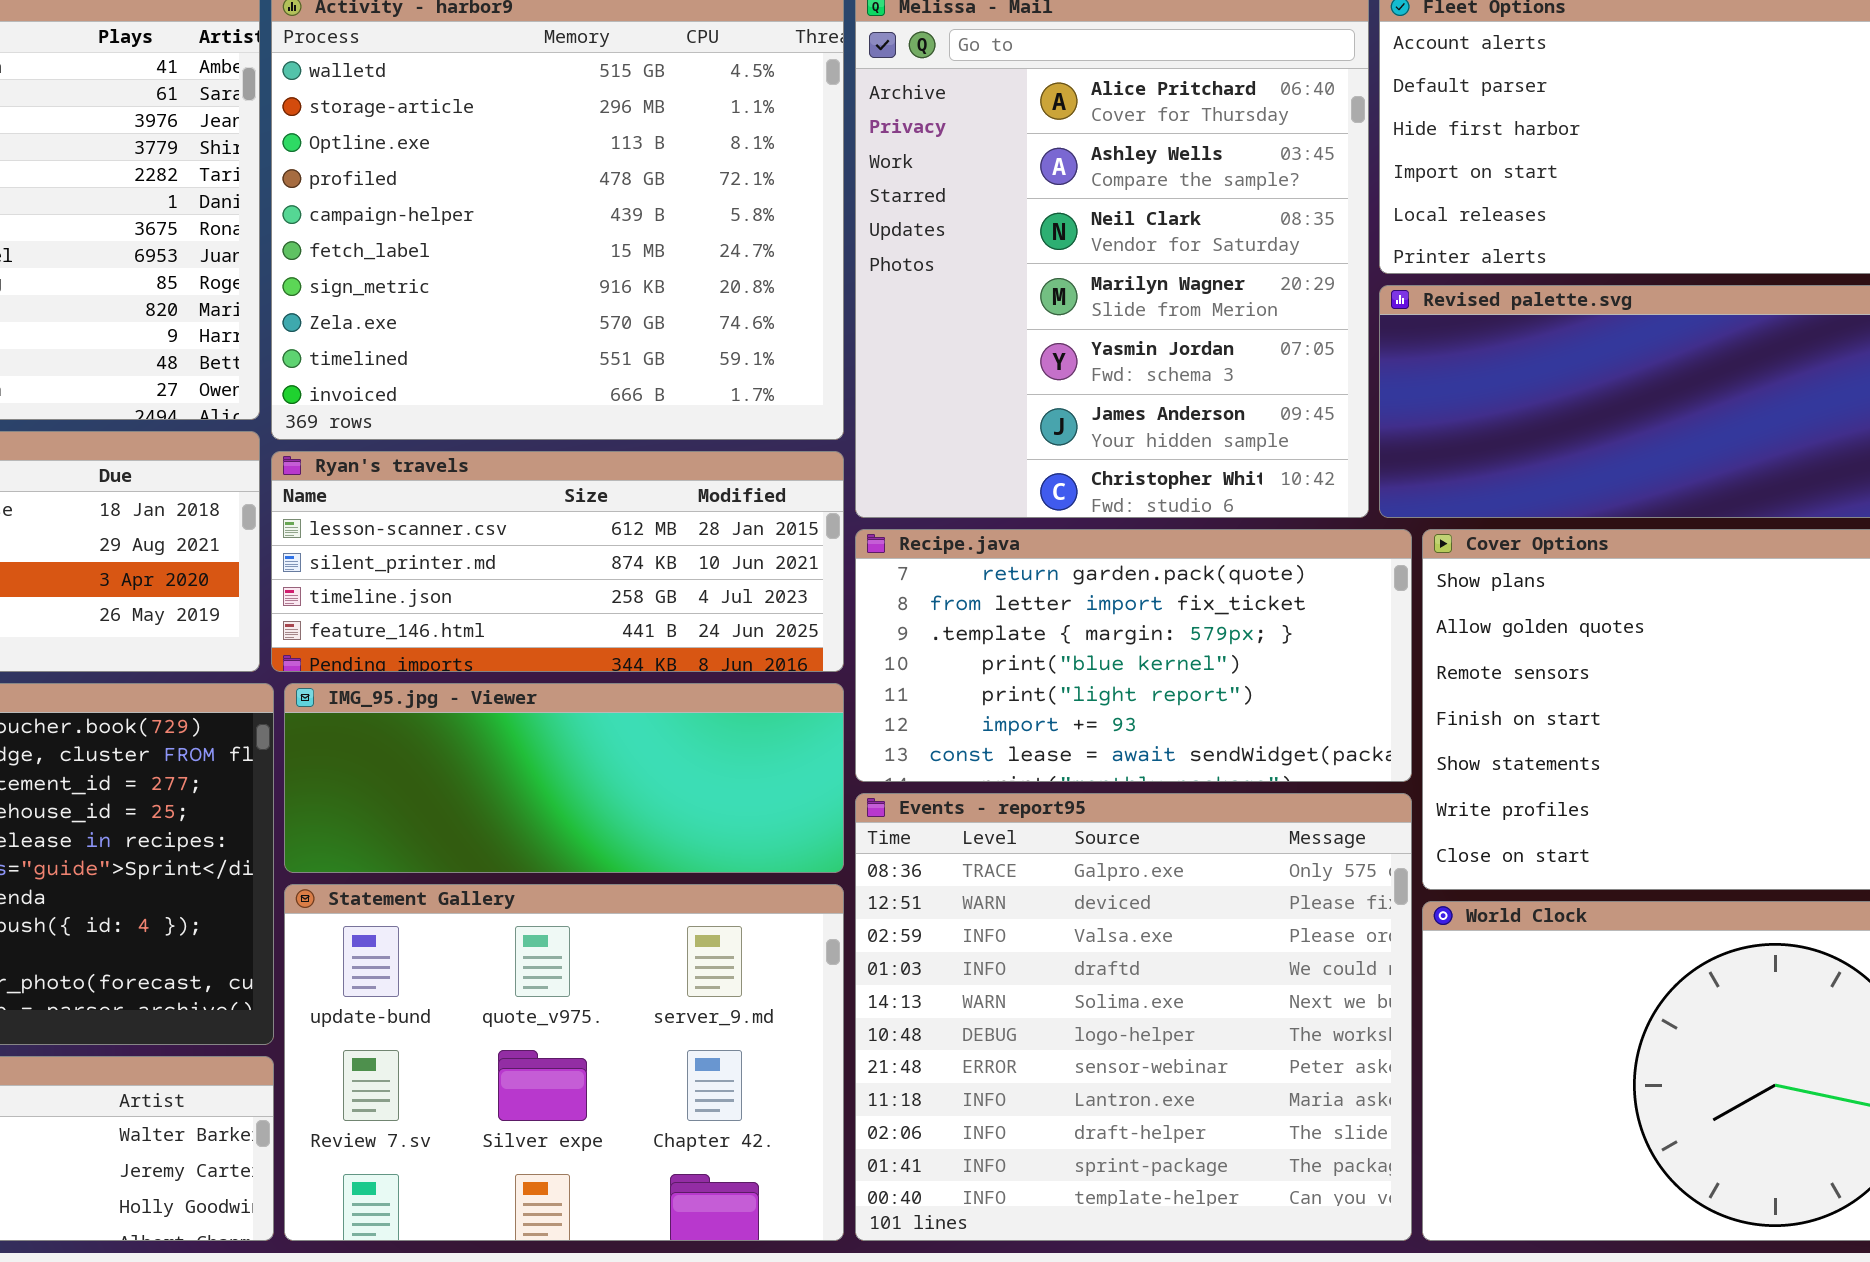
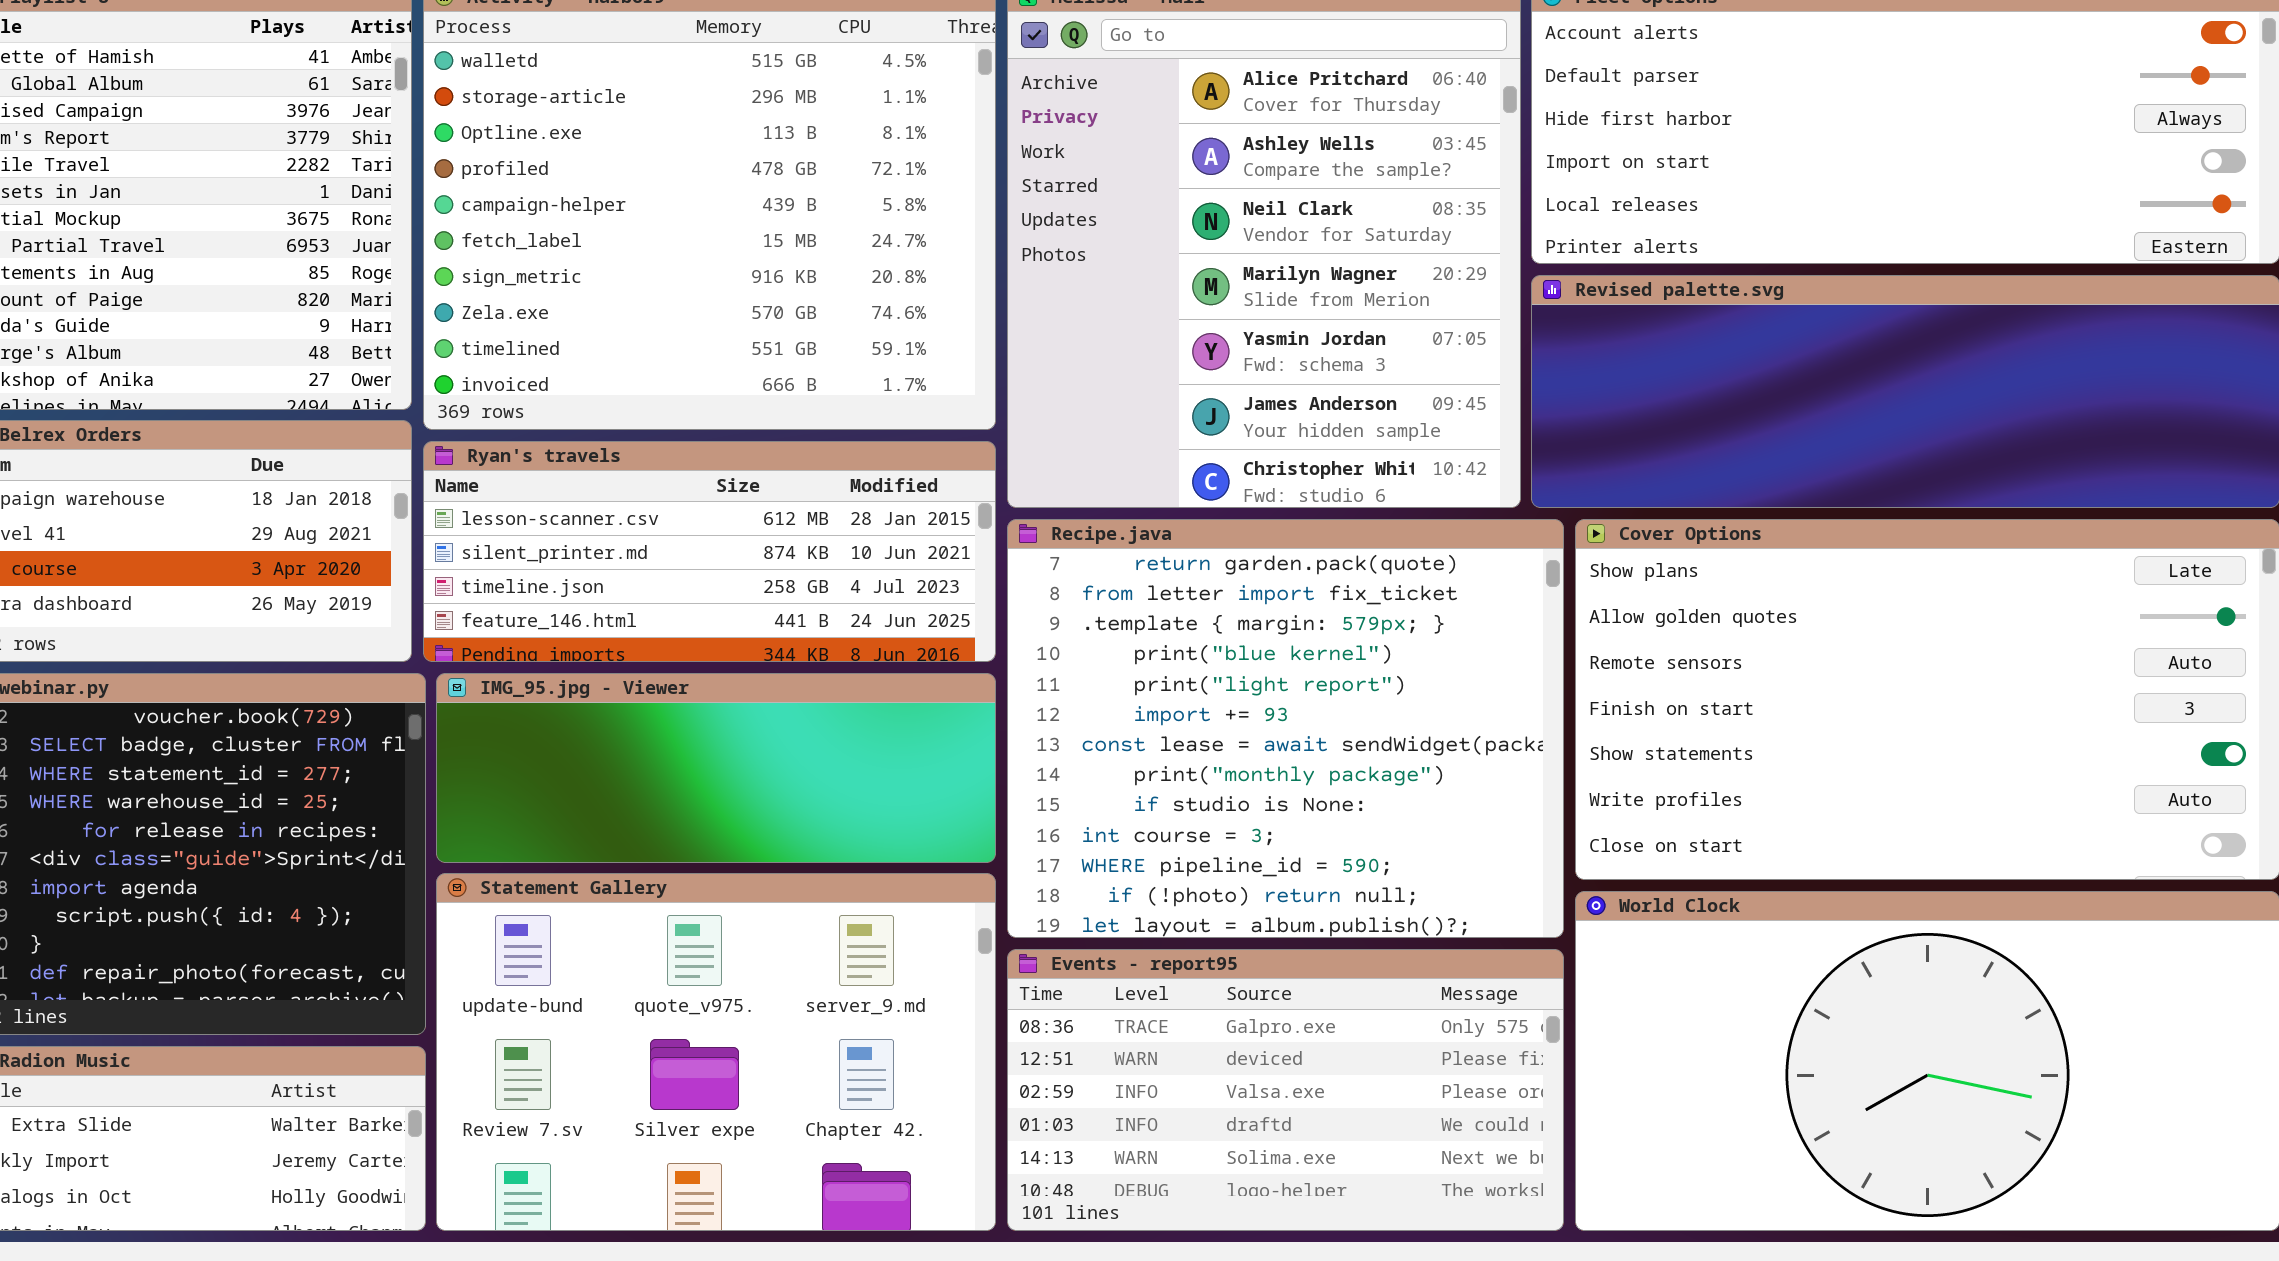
Recipe.java: [855,529,1412,782] -> [1007,519,1564,938], resized
Events - report95: [855,793,1412,1241] -> [1007,949,1564,1231], resized

